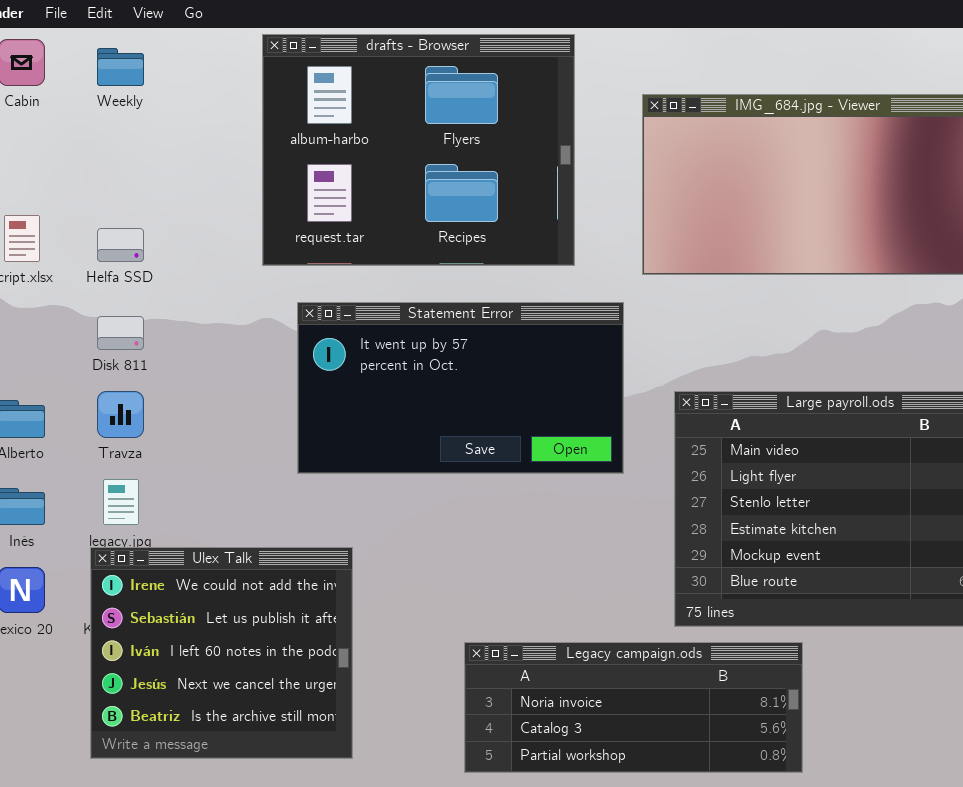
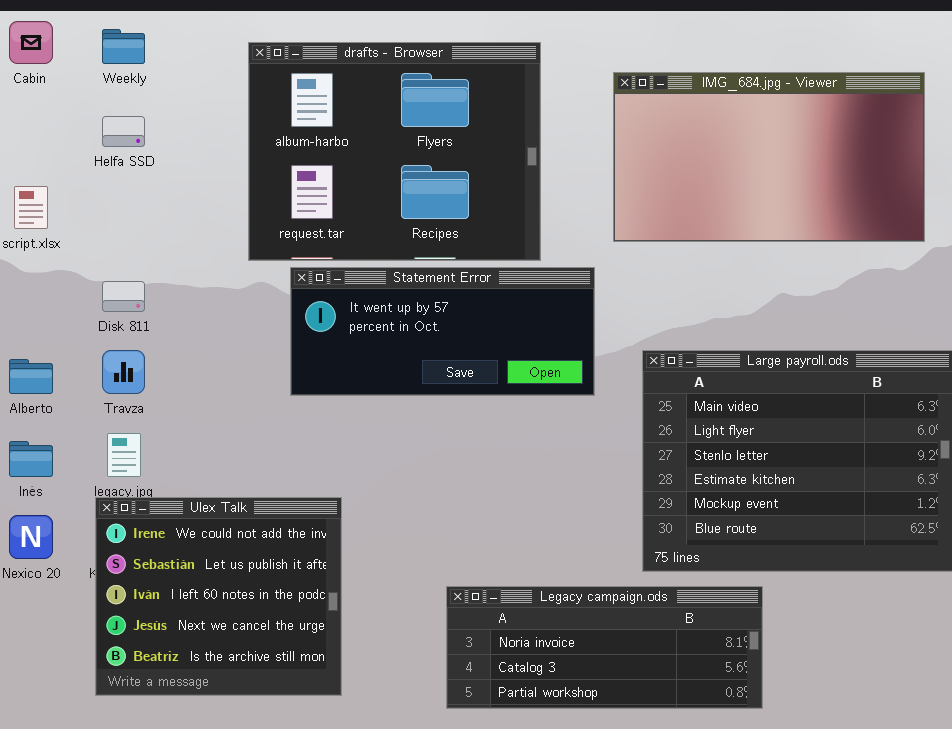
drafts - Browser: [262,34,575,266] -> [248,42,541,261], moved
Helfa SSD: [97,228,144,262] -> [102,116,145,147], moved
Statement Error: [297,302,624,474] -> [290,267,595,396], resized

